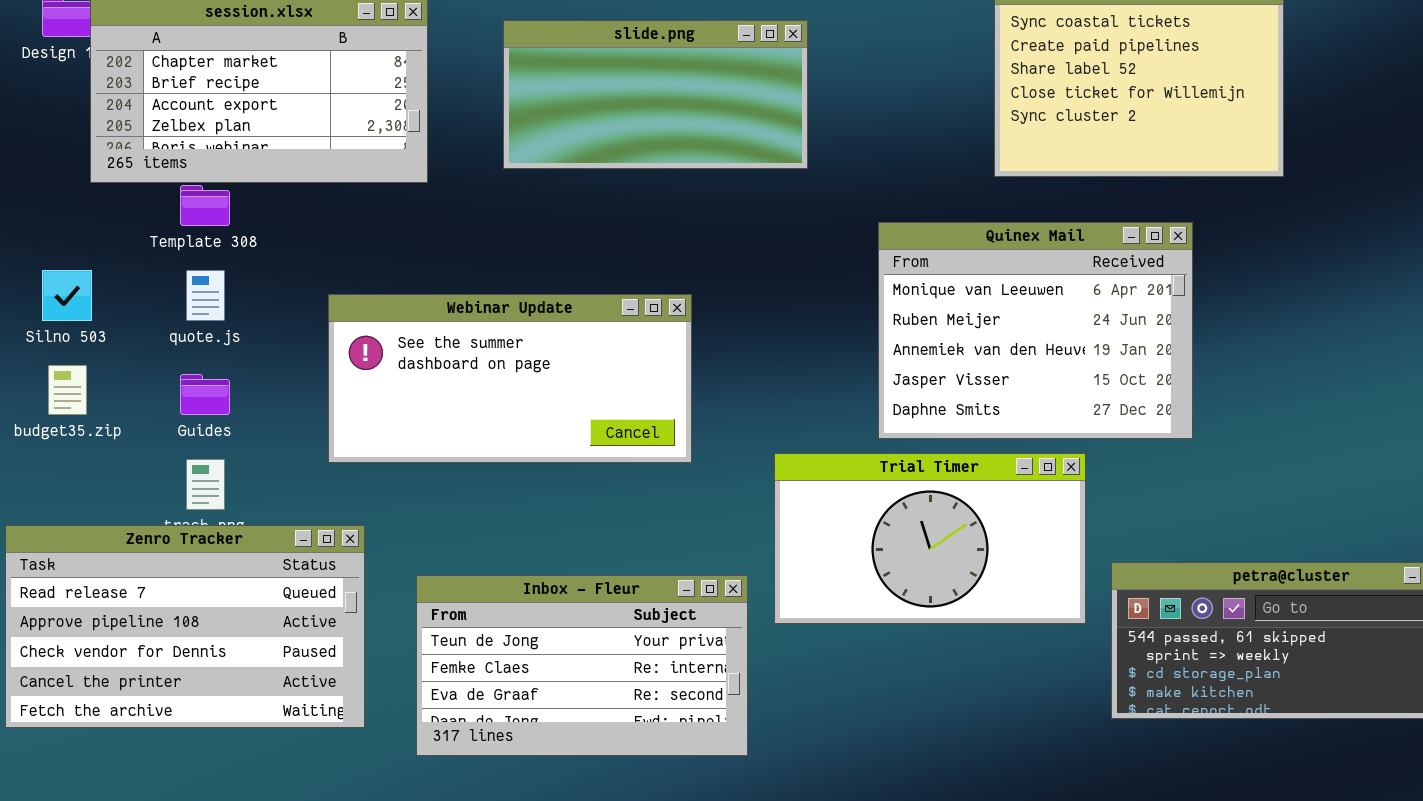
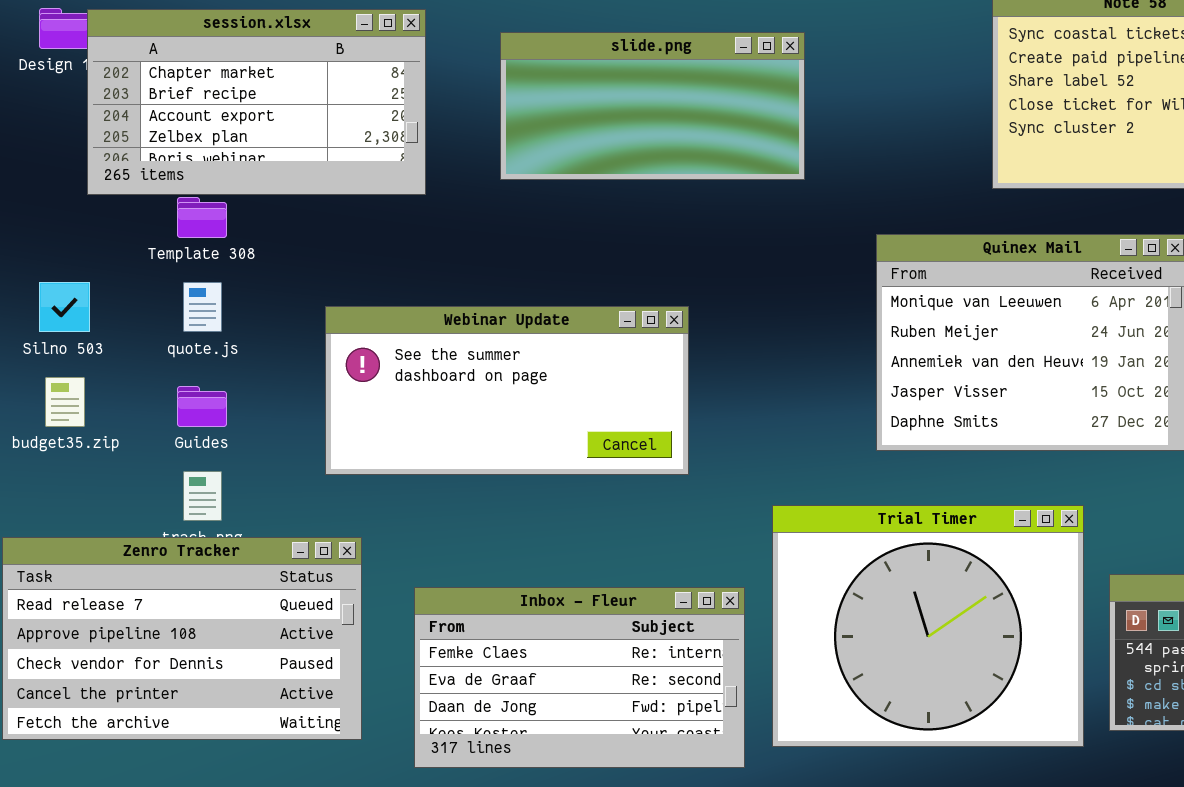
Trial Timer: [774,453,1086,624] -> [772,505,1084,747], moved, resized
Inbox - Fleur: [416,575,748,756] -> [414,587,745,768], scrolled down 1 row

